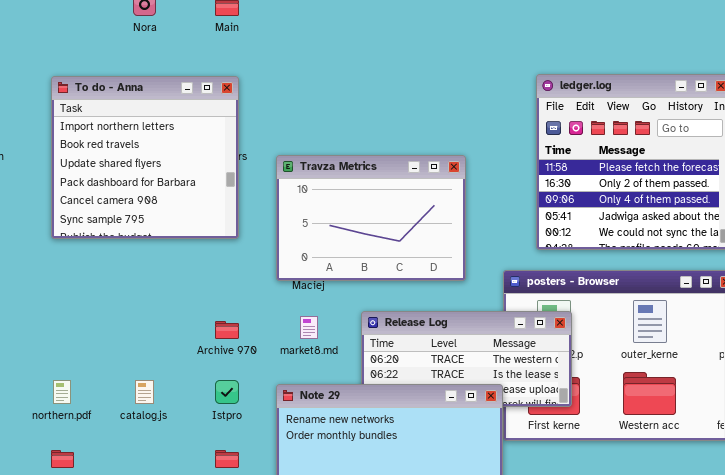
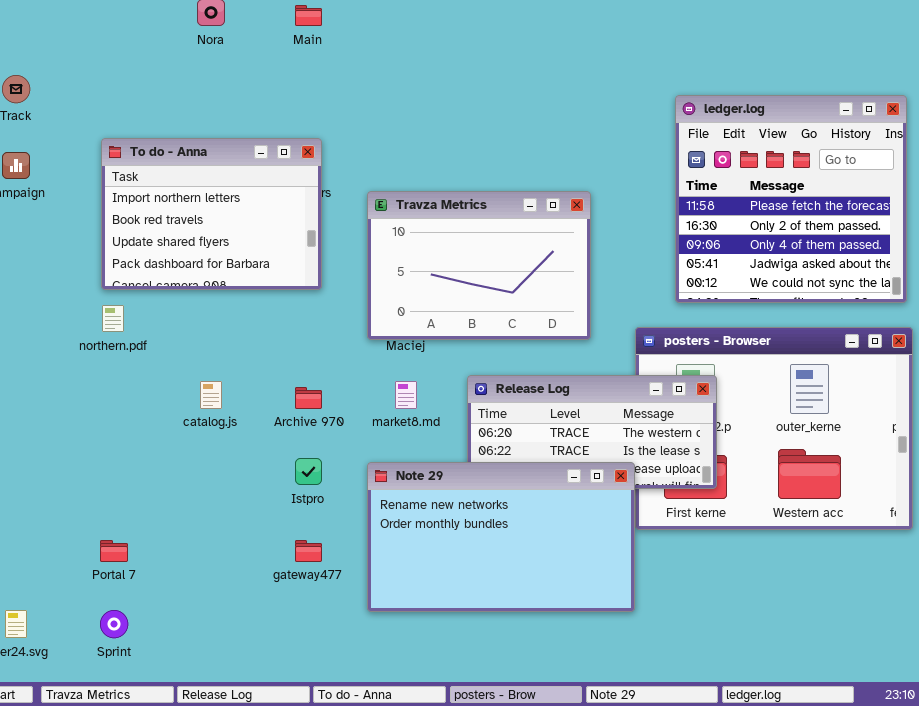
To do - Anna: [51,76,239,239] -> [101,138,322,290], resized
northern.pdf: [53,380,71,404] -> [102,305,124,332], moved
catalog.js: [135,380,154,404] -> [200,381,222,409], moved

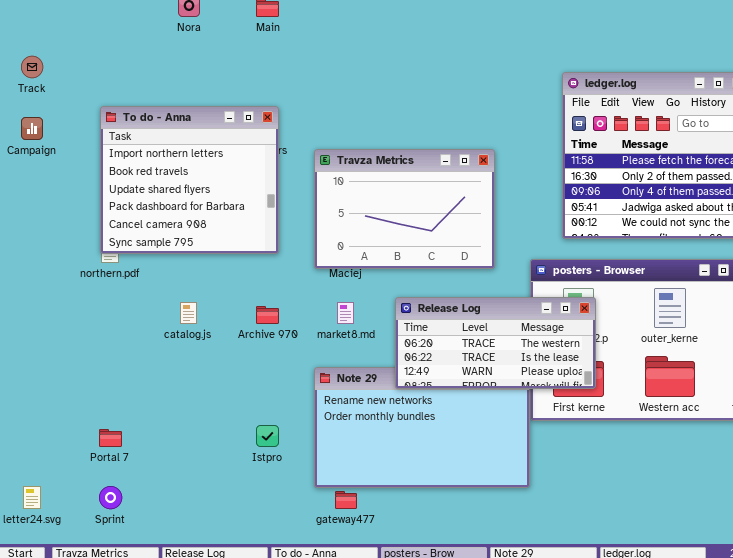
To do - Anna: [101,138,322,290] -> [100,106,279,254], resized
Release Log: [467,375,717,489] -> [395,297,596,389], raised
Istpro: [295,458,322,485] -> [256,425,279,447], moved
gateway477: [295,540,322,562] -> [335,491,357,509], moved

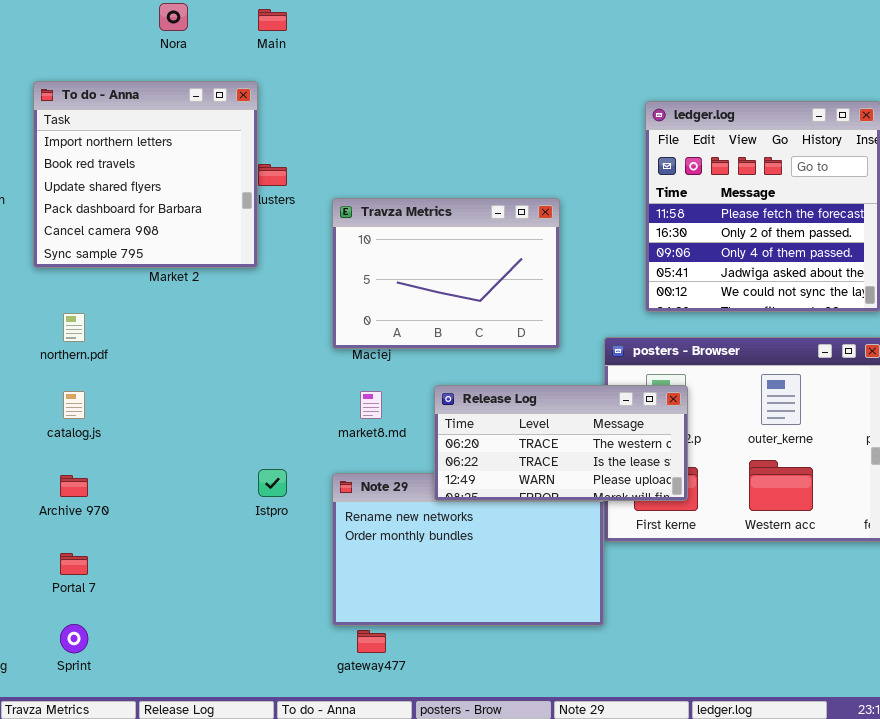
To do - Anna: [100,106,279,254] -> [33,81,258,268], moved
catalog.js: [180,302,197,324] -> [63,391,85,419], moved
Archive 970: [256,306,279,324] -> [60,475,88,497], moved
Istpro: [256,425,279,447] -> [258,469,287,497], moved

